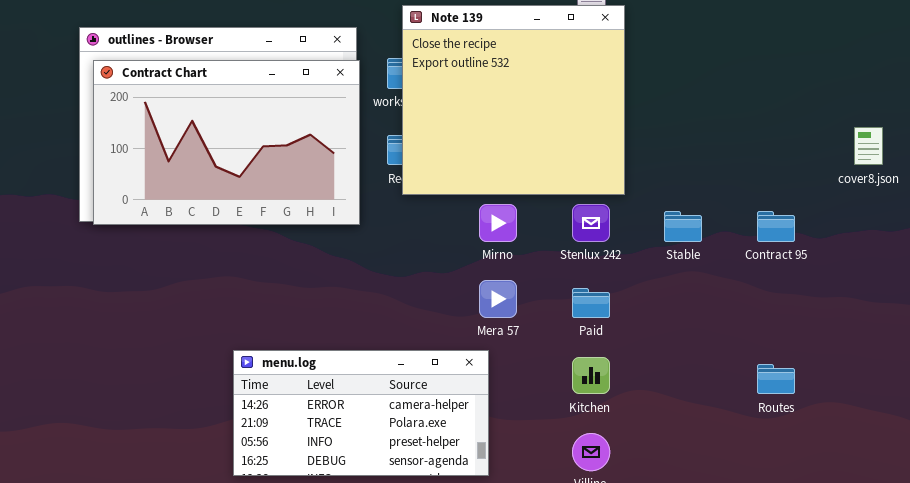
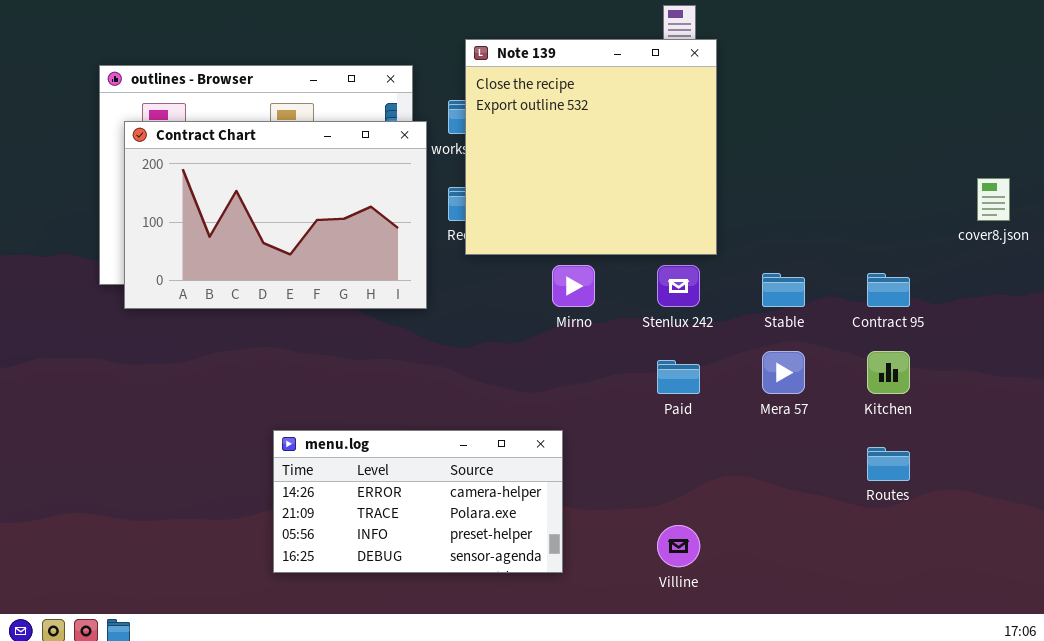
Contract Chart: [93,60,360,225] -> [124,121,427,309], moved
Mera 57: [479,280,517,318] -> [762,351,805,394], moved
Kitchen: [572,357,610,394] -> [867,351,910,394], moved

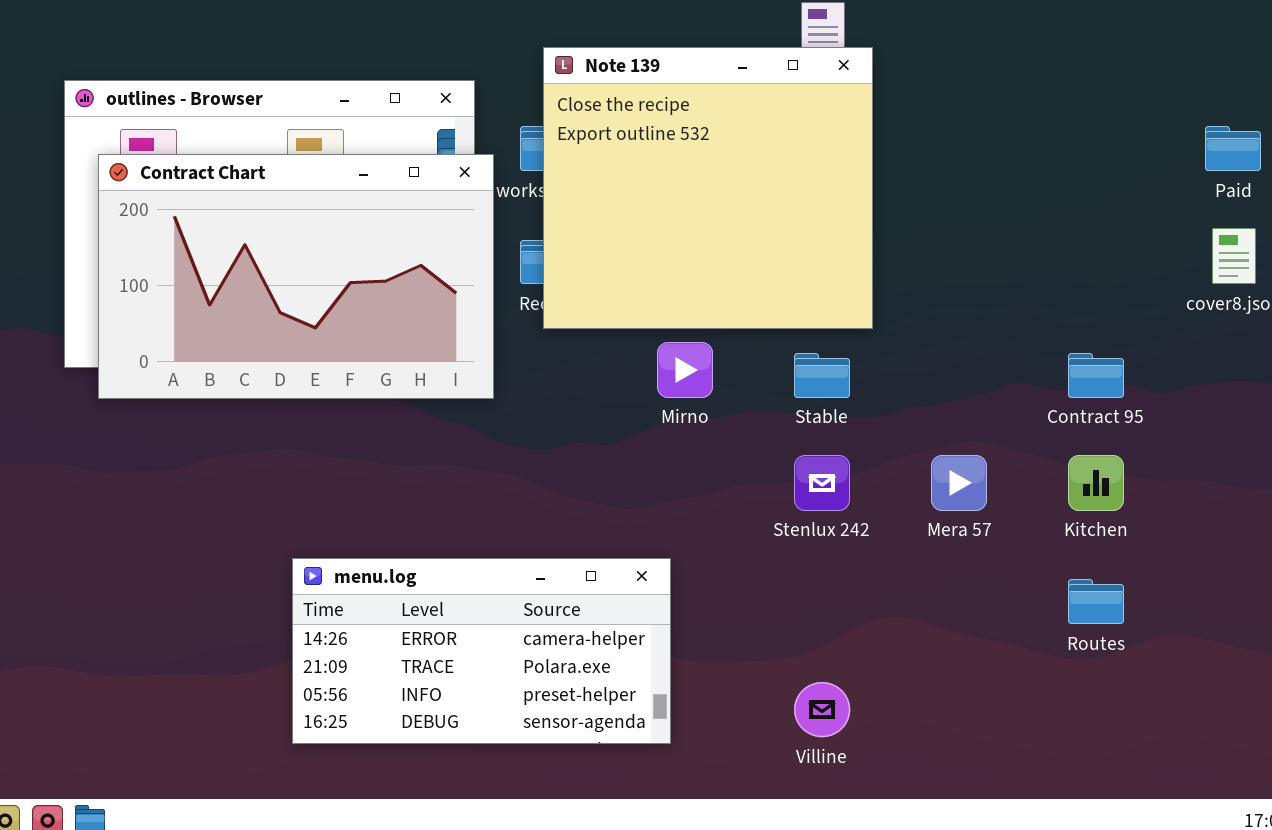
Stenlux 242: [657,265,700,307] -> [794,455,850,511], moved
Stable: [762,273,805,307] -> [794,353,850,398], moved
Paid: [657,360,700,394] -> [1205,126,1261,171], moved

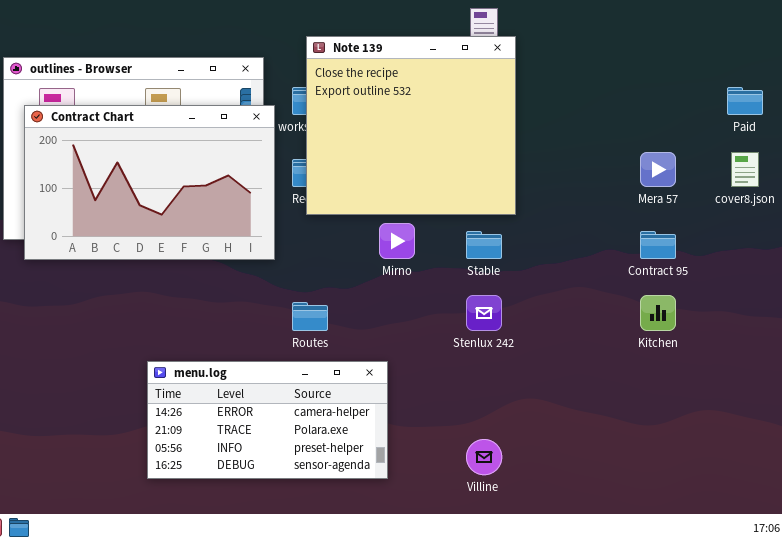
Mera 57: [931,455,987,511] -> [640,152,676,187], moved
Routes: [1068,579,1124,624] -> [292,302,328,331], moved

